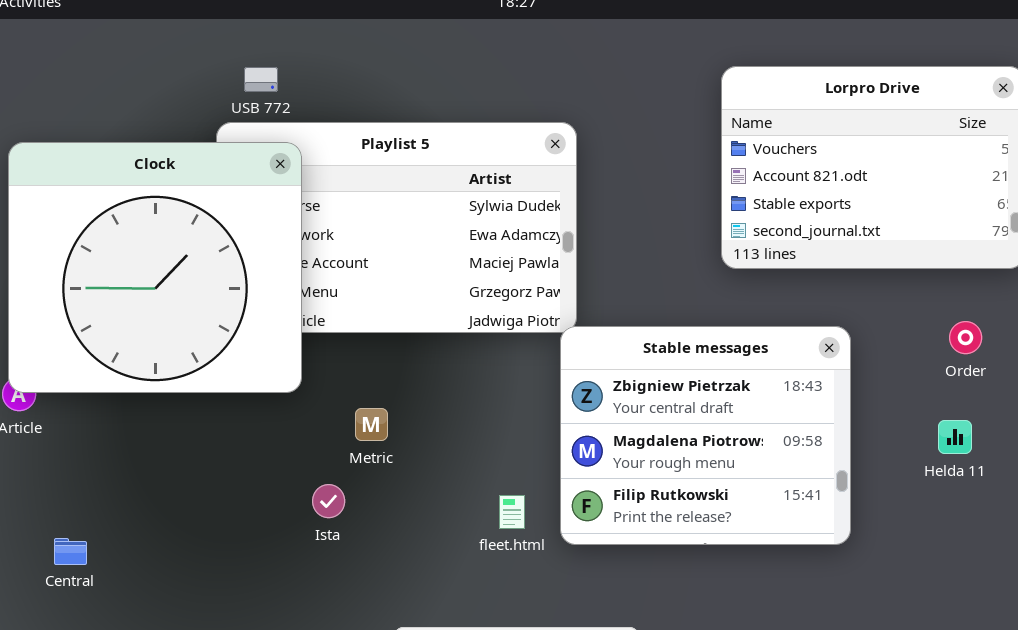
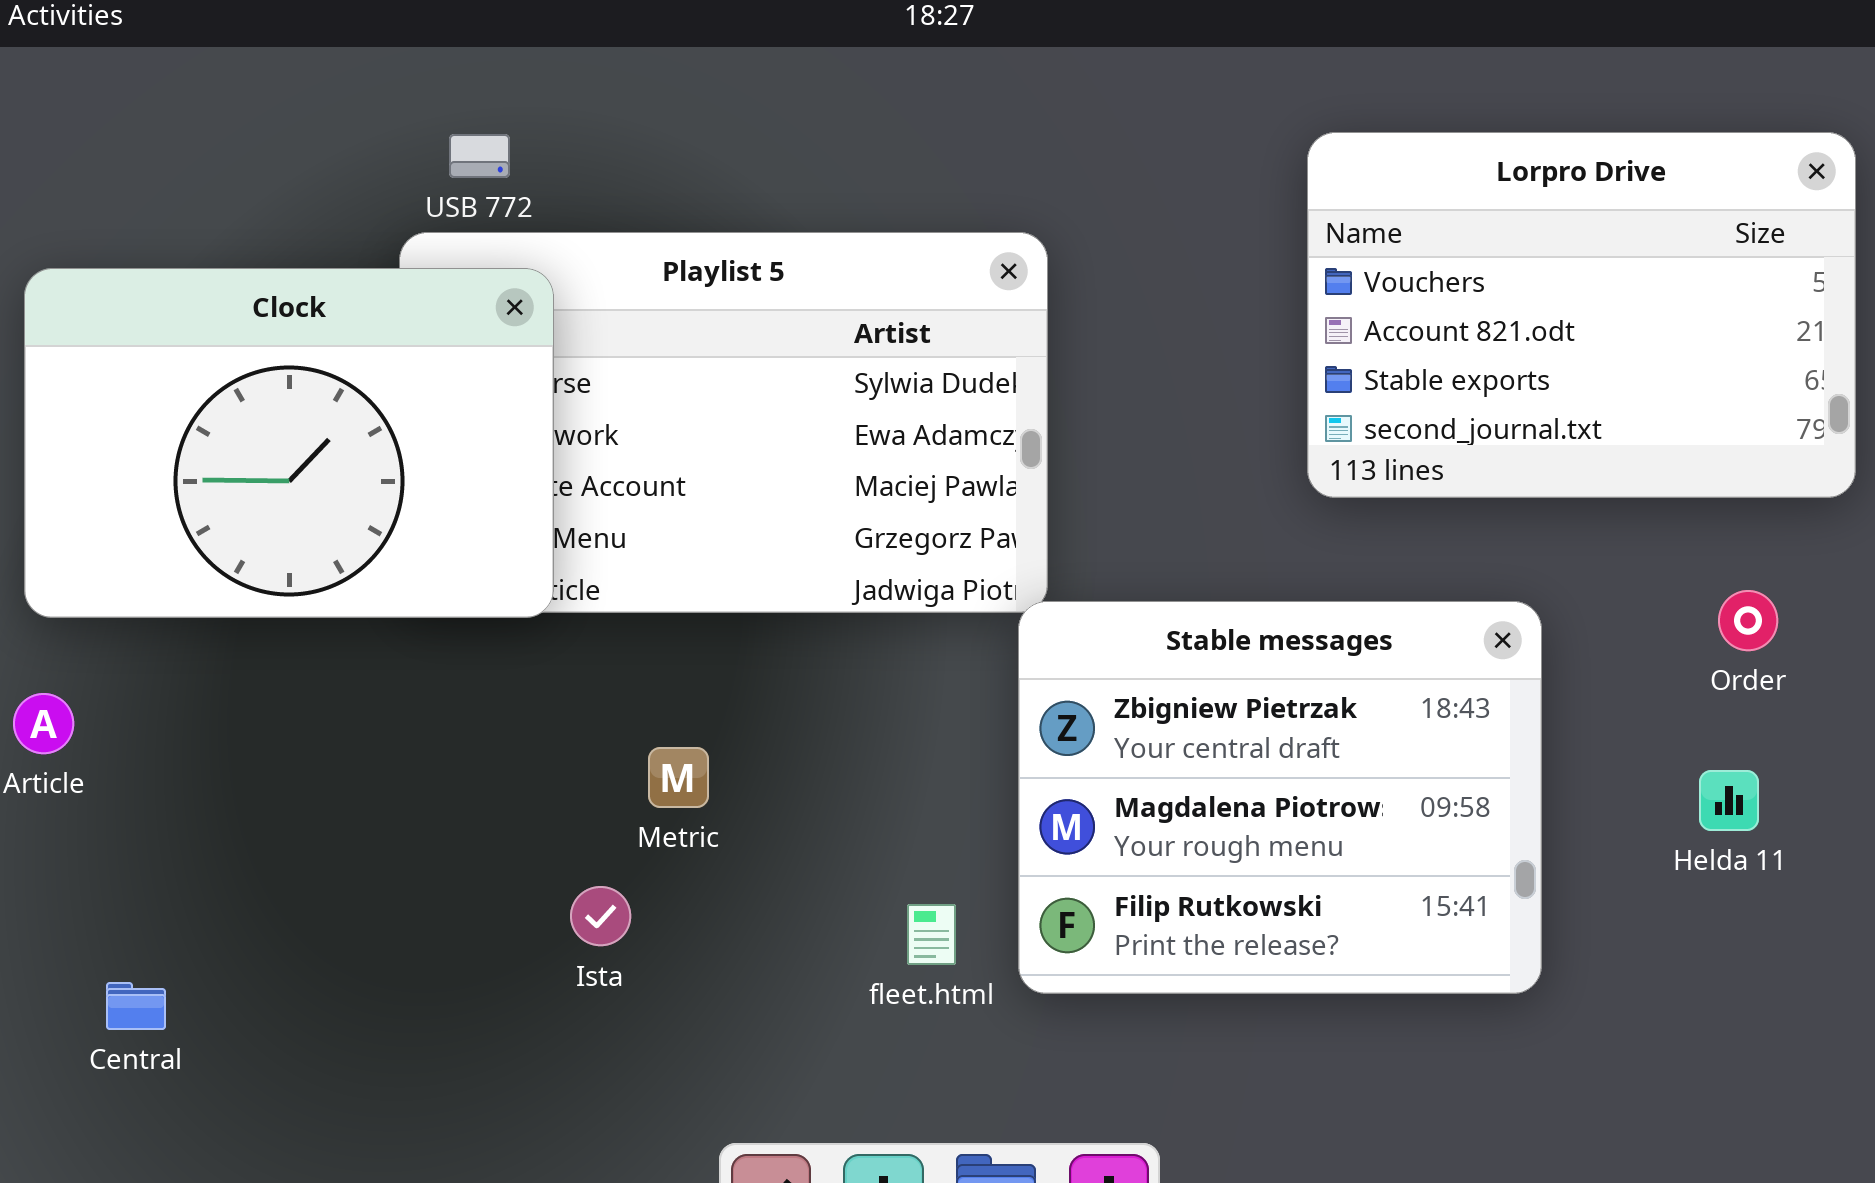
Clock: [8,142,302,393] -> [24,268,554,618], resized

